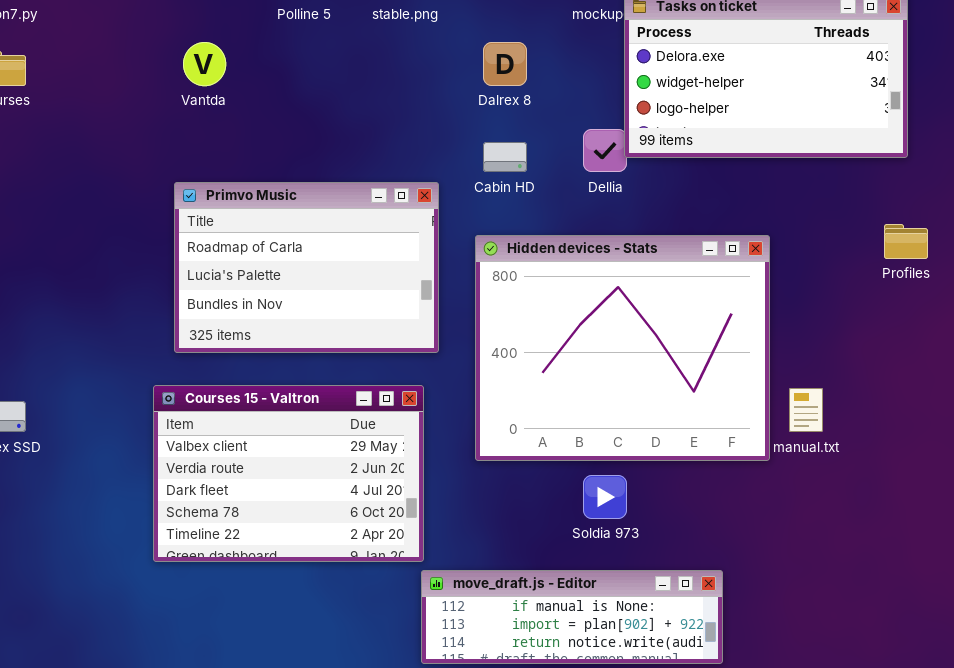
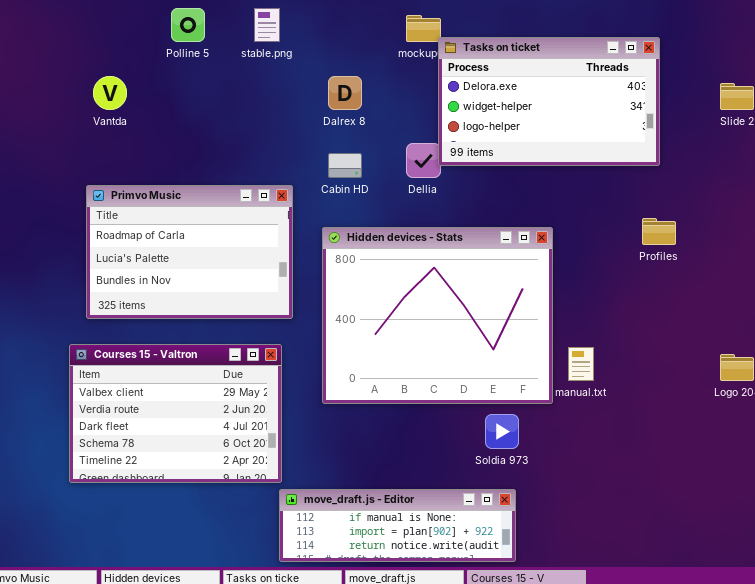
Soldia 973: [583,475,627,519] -> [485,414,519,449], moved

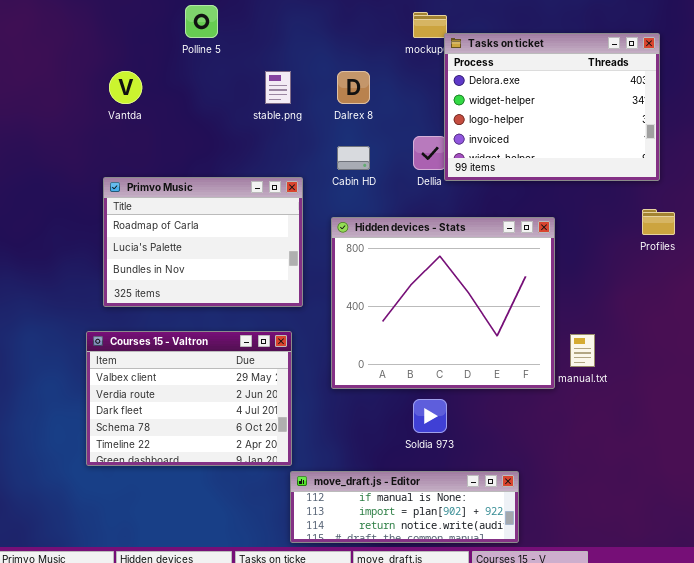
stable.png: [254,8,280,42] -> [265,71,291,104], moved
Tasks on ticket: [438,37,660,166] -> [444,33,660,181], resized
Soldia 973: [485,414,519,449] -> [413,399,447,433], moved

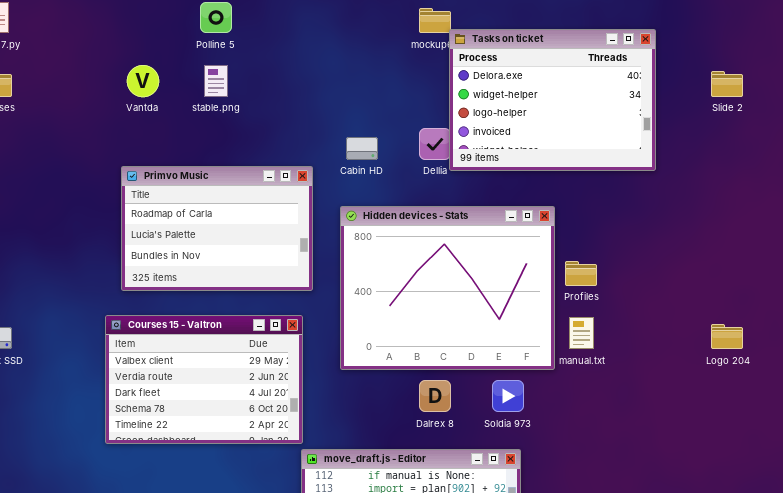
stable.png: [265,71,291,104] -> [204,65,228,97], moved
Dalrex 8: [337,71,370,104] -> [419,380,451,412], moved
Profiles: [642,209,675,235] -> [565,261,597,286], moved
Soldia 973: [413,399,447,433] -> [492,380,524,412], moved

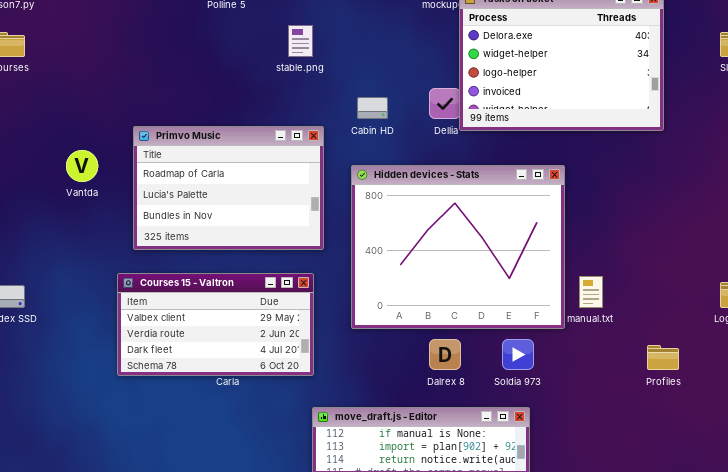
Vantda: [127,65,159,97] -> [66,150,98,182], moved
stable.png: [204,65,228,97] -> [288,25,313,57], moved
Profiles: [565,261,597,286] -> [647,345,679,370], moved
Courses 15 - Valtron: [105,315,303,444] -> [117,273,314,376], resized

